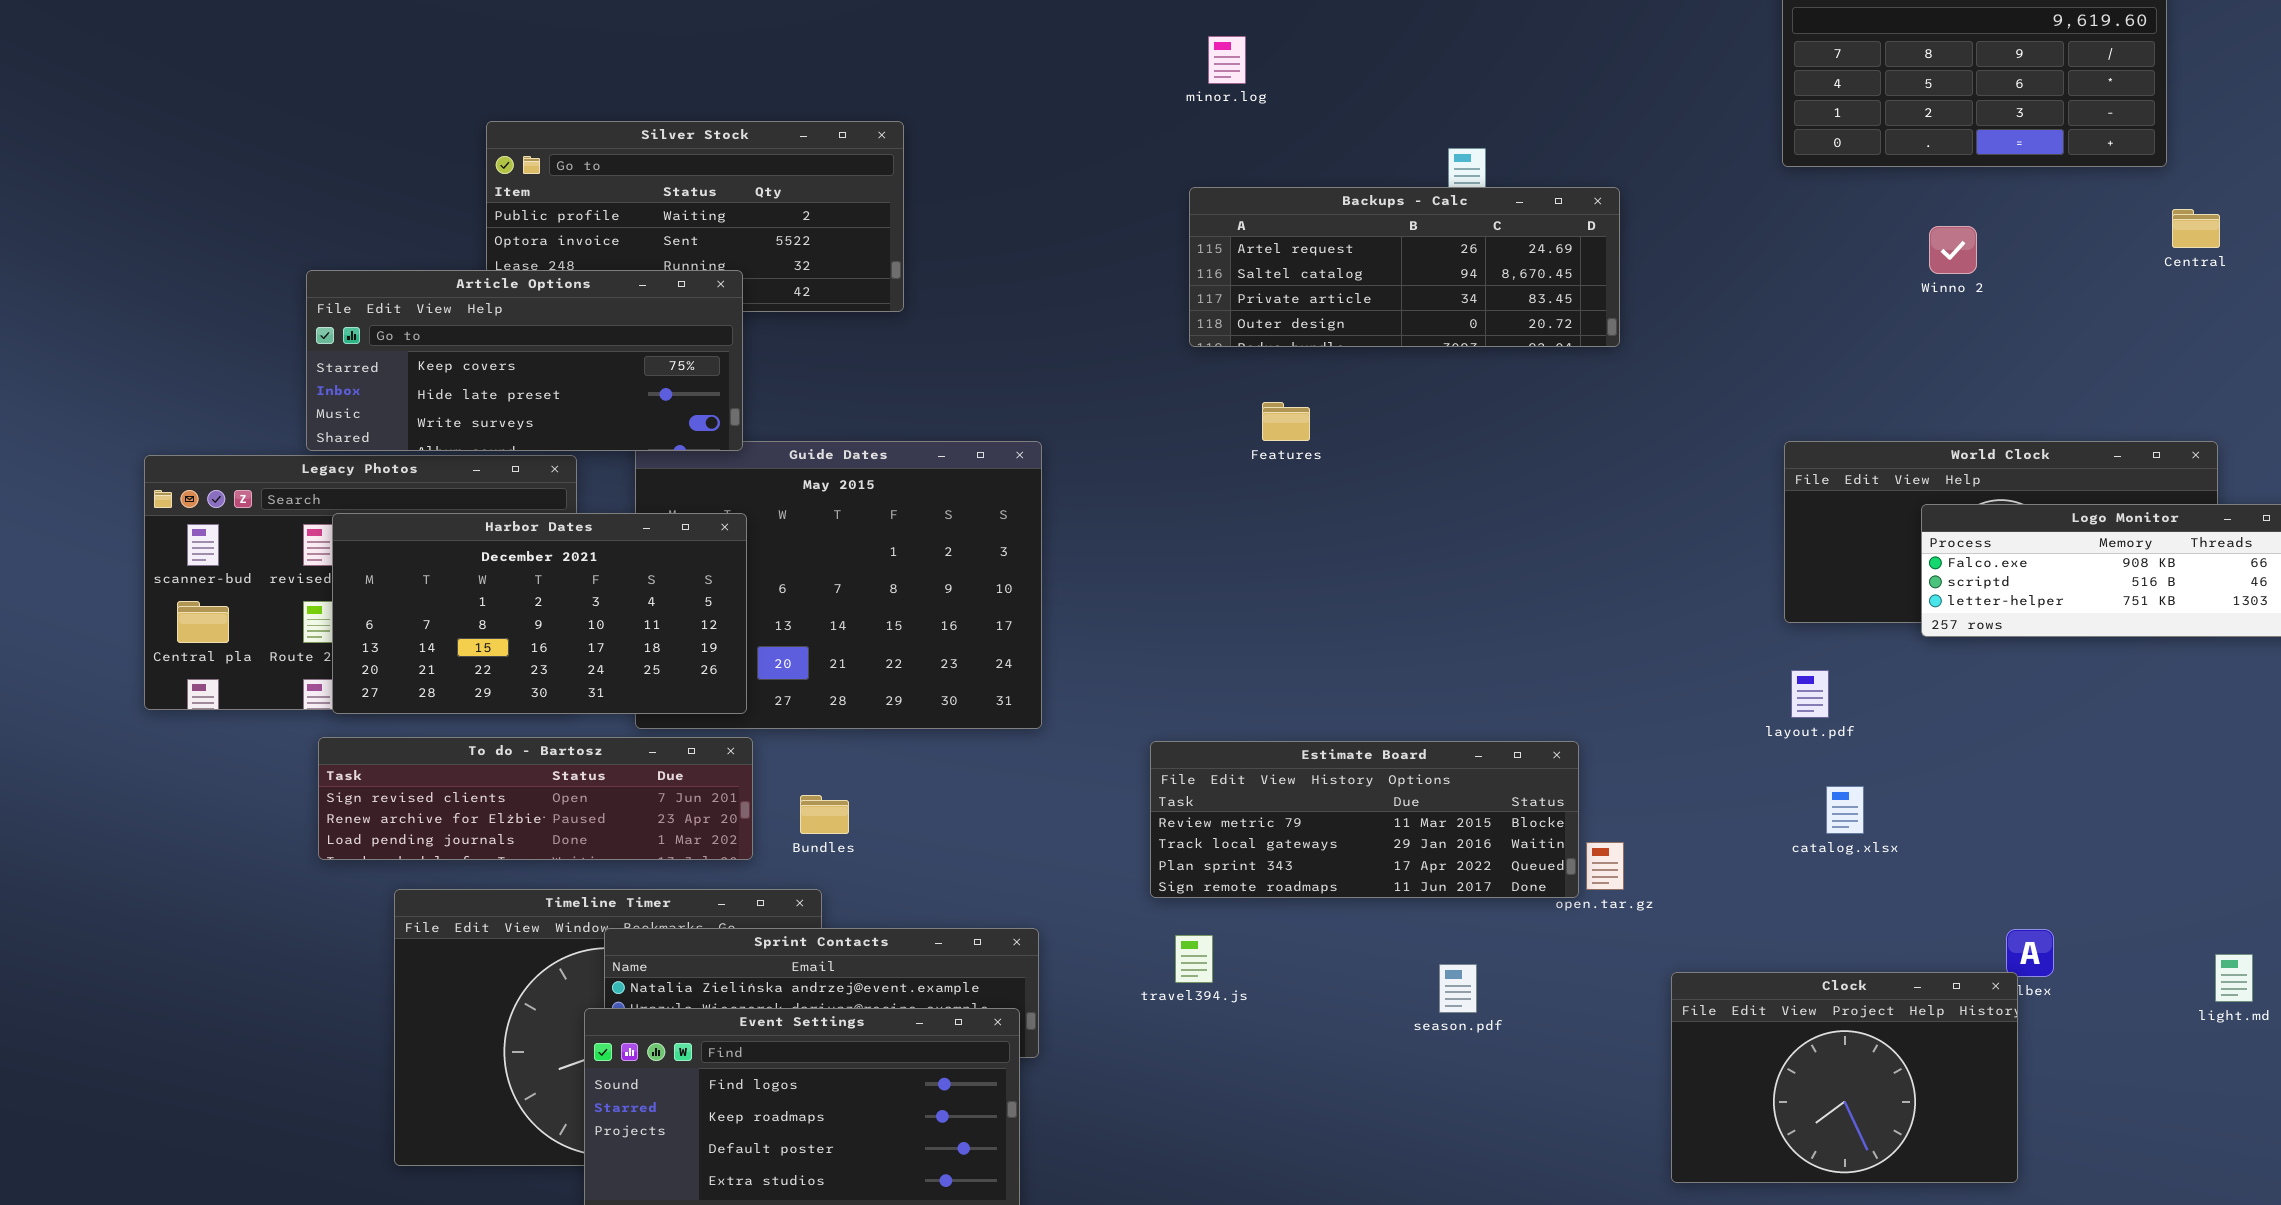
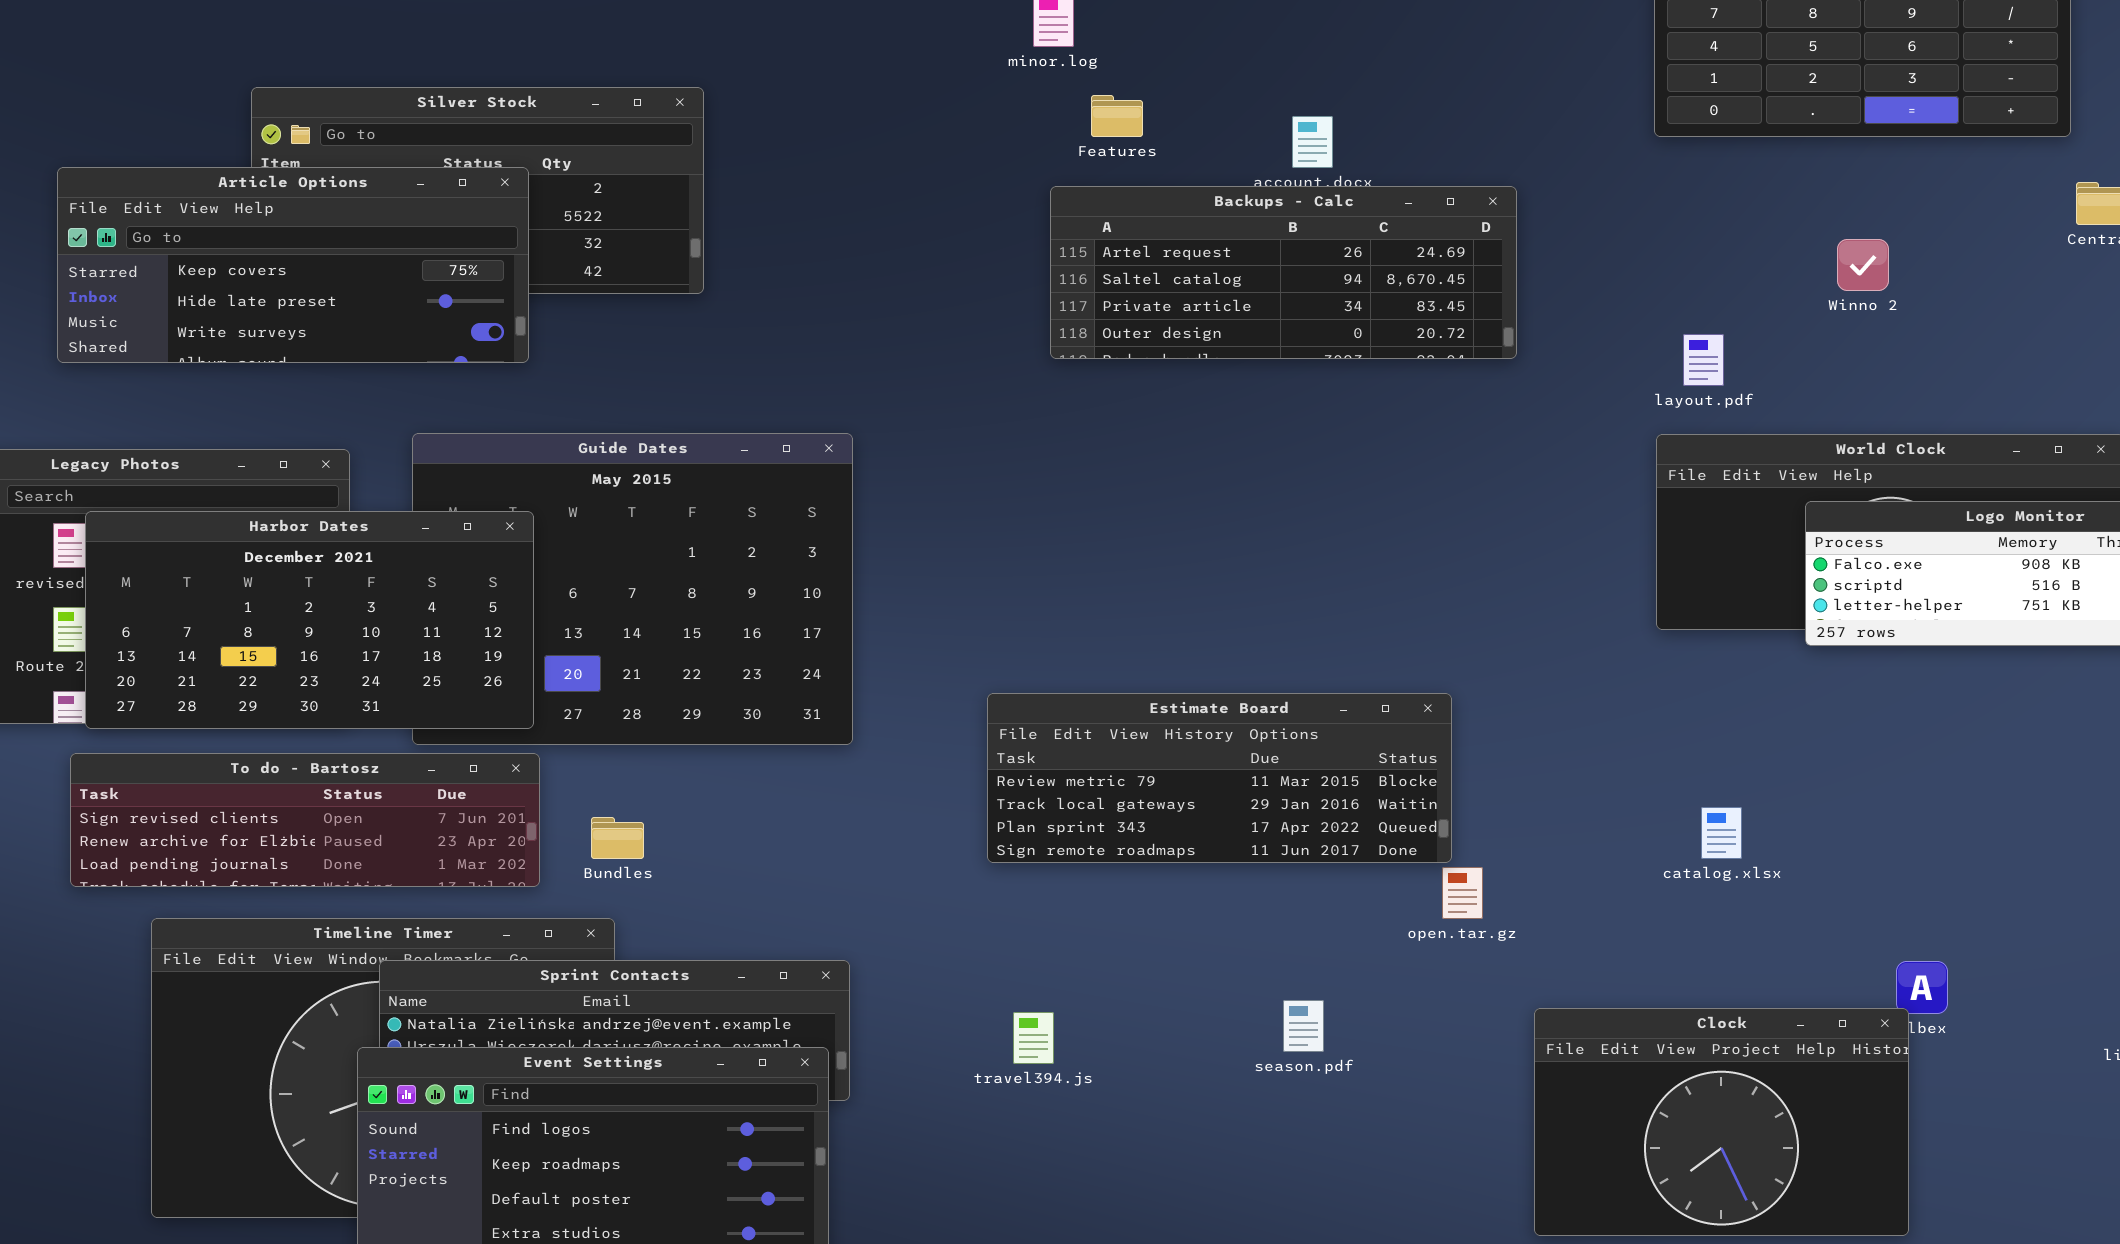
Backups - Calc: [1189,187,1620,347] -> [1050,186,1517,359], moved
Winno 2: [1929,226,1977,274] -> [1837,239,1889,291], moved
Article Options: [306,270,743,451] -> [57,167,529,363], moved
Features: [1262,402,1310,441] -> [1091,95,1143,137], moved
layout.pdf: [1791,670,1829,718] -> [1683,334,1724,386], moved
Estimate Board: [1150,741,1579,898] -> [987,693,1452,863], moved
travel394.js: [1175,935,1213,983] -> [1013,1012,1054,1064], moved

